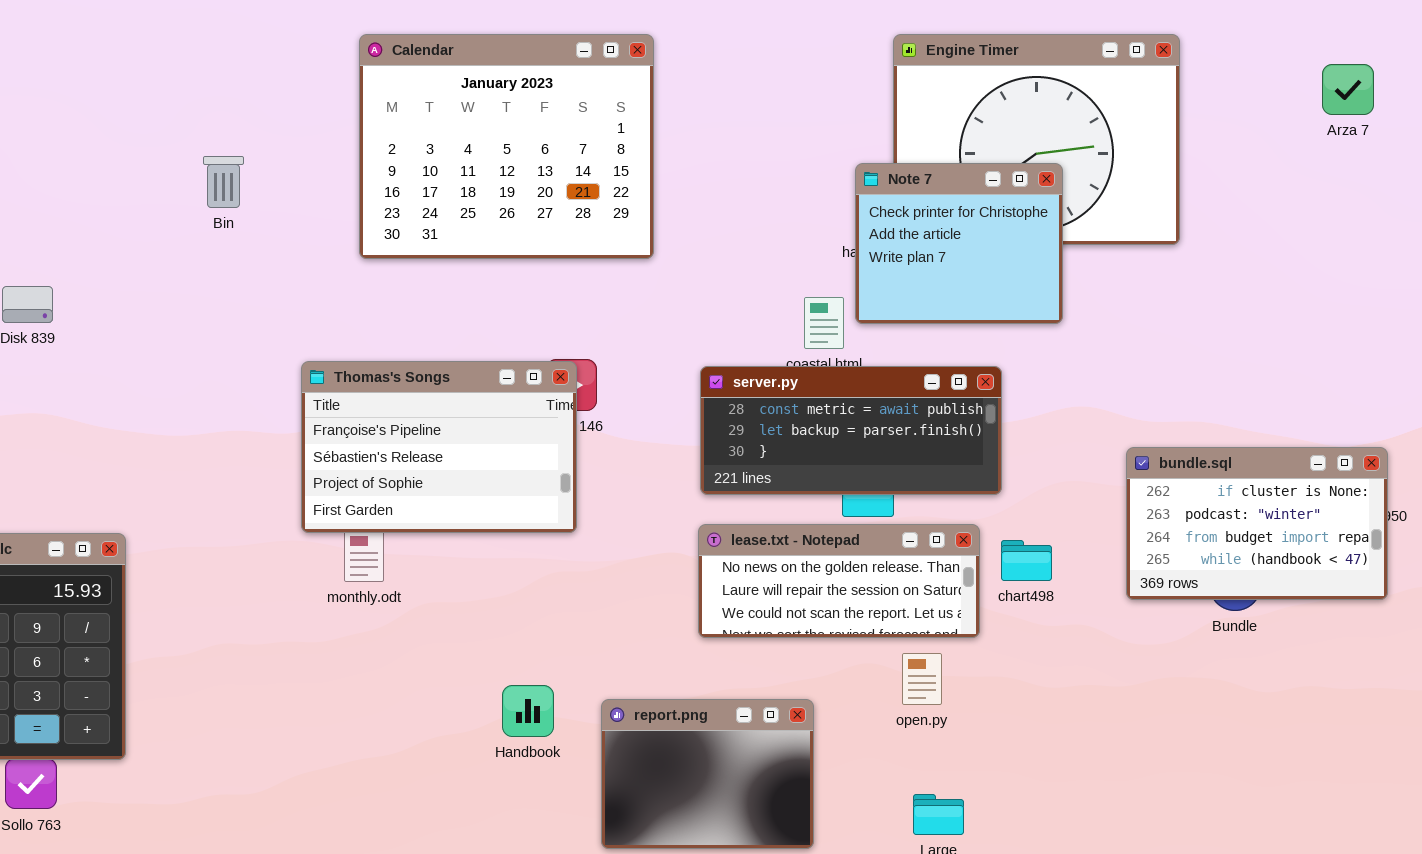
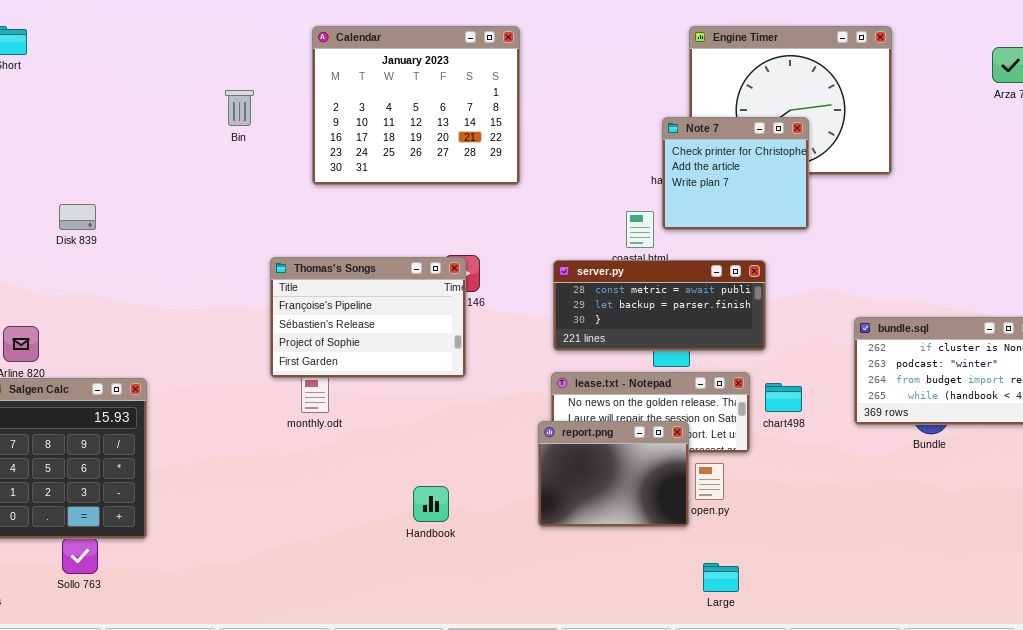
Bin: [203,156,244,208] -> [225,90,254,126], moved
report.png: [601,699,814,849] -> [538,421,689,527], moved

